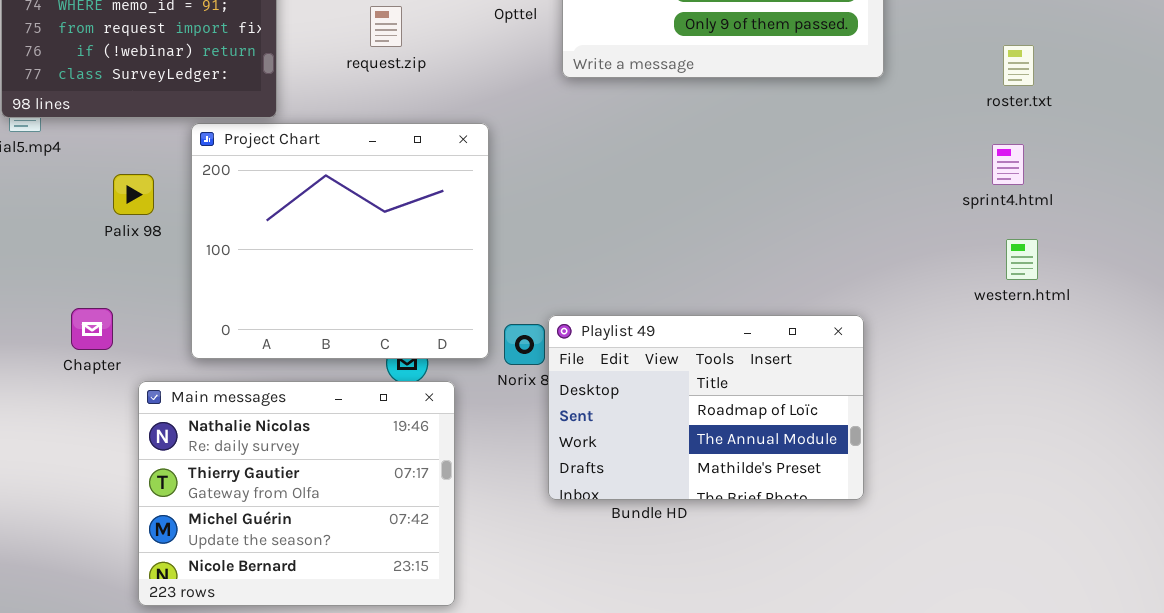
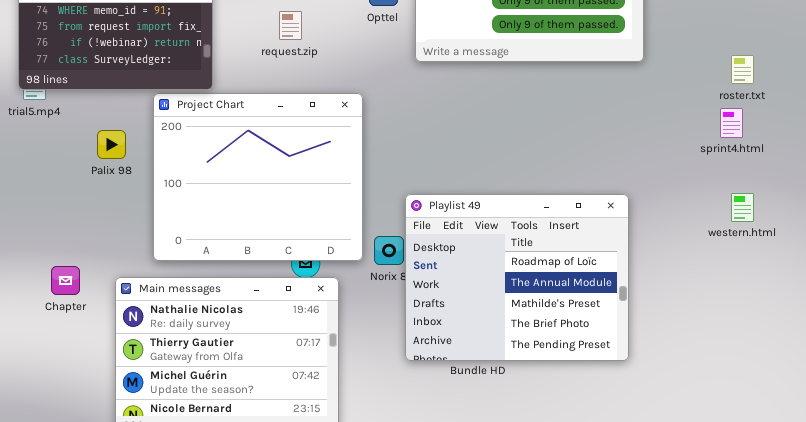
roster.txt: [1003,45,1034,86] -> [731,55,754,84], moved
western.html: [1006,239,1038,280] -> [731,193,754,222], moved
Chapter: [71,308,113,350] -> [51,266,80,295], moved
Playlist 49: [548,315,864,500] -> [405,194,629,361], resized

